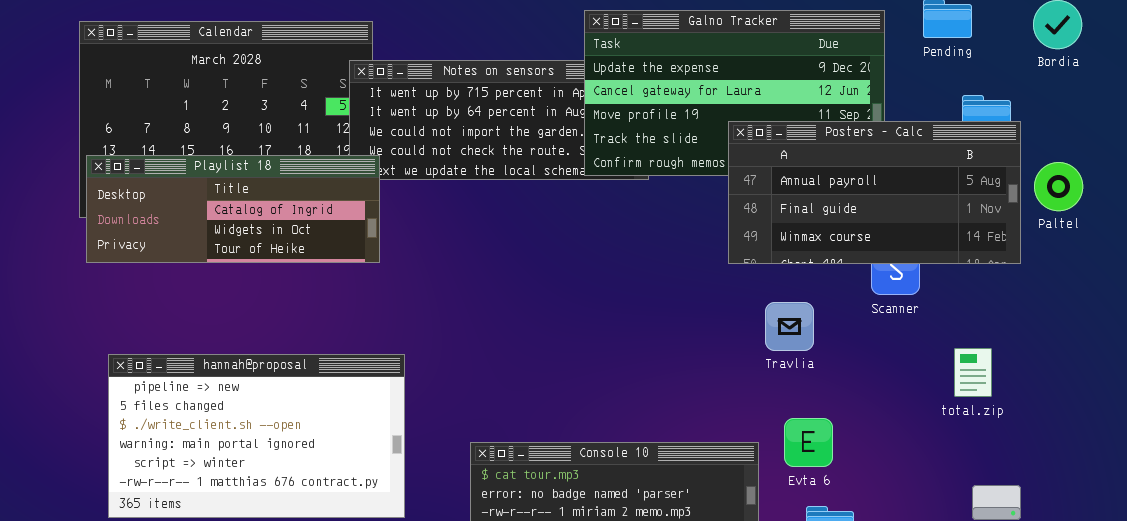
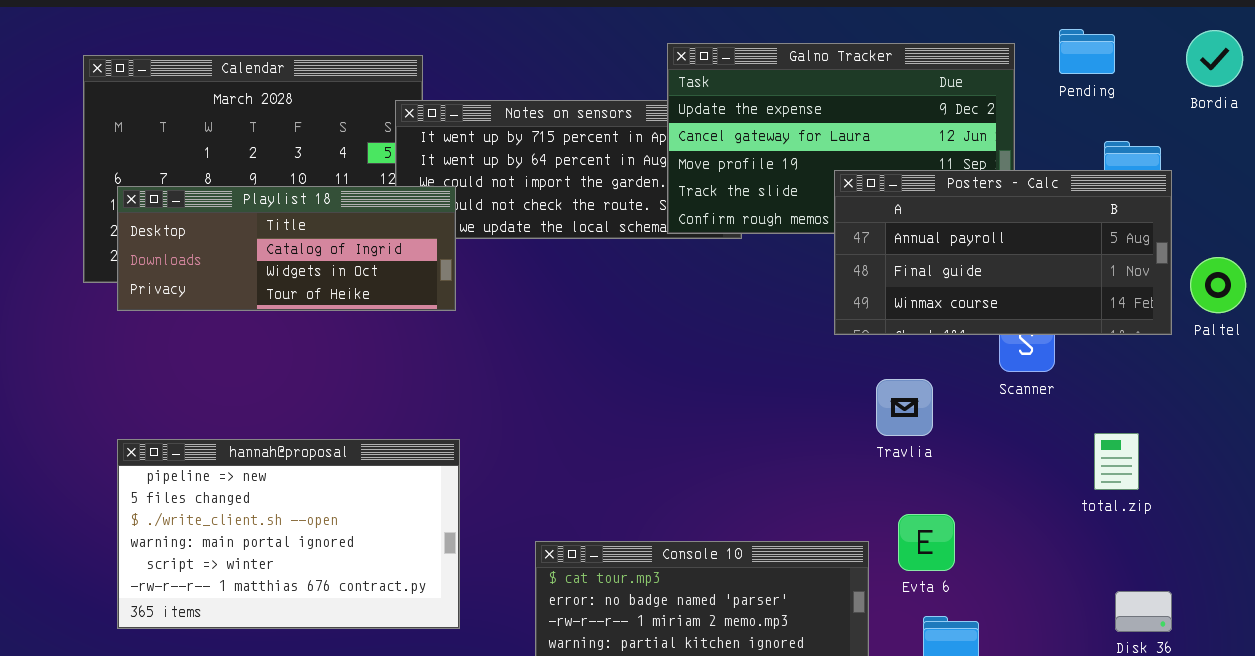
Playlist 18: [86,155,380,263] -> [117,186,456,311], moved
Paltel: [1034,162,1083,211] -> [1190,257,1246,313], moved

